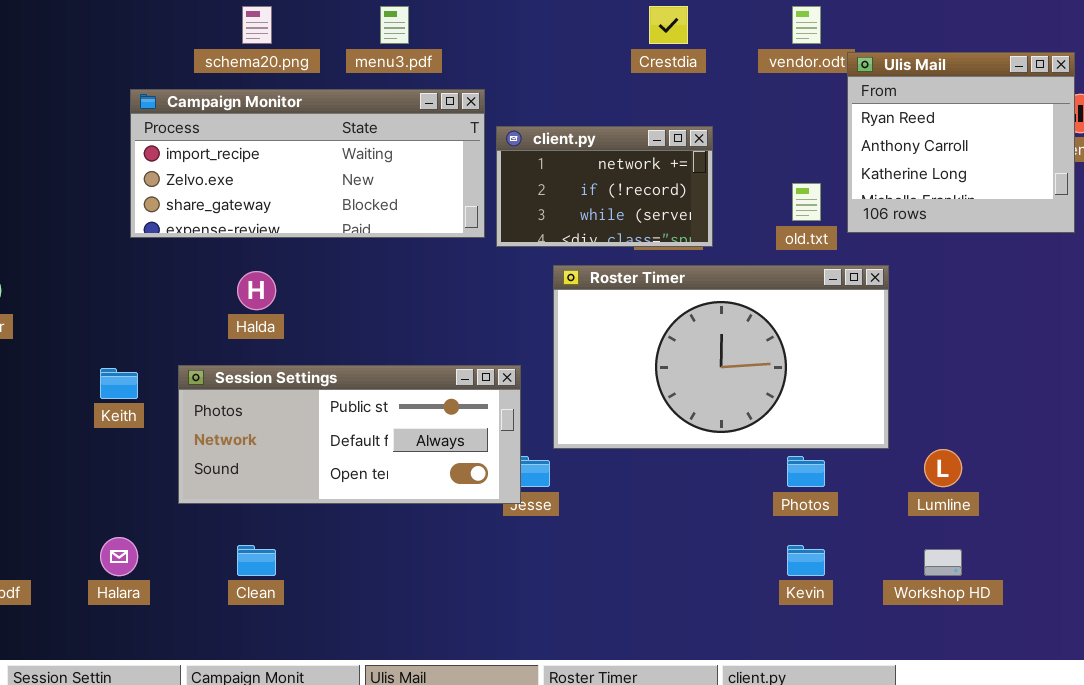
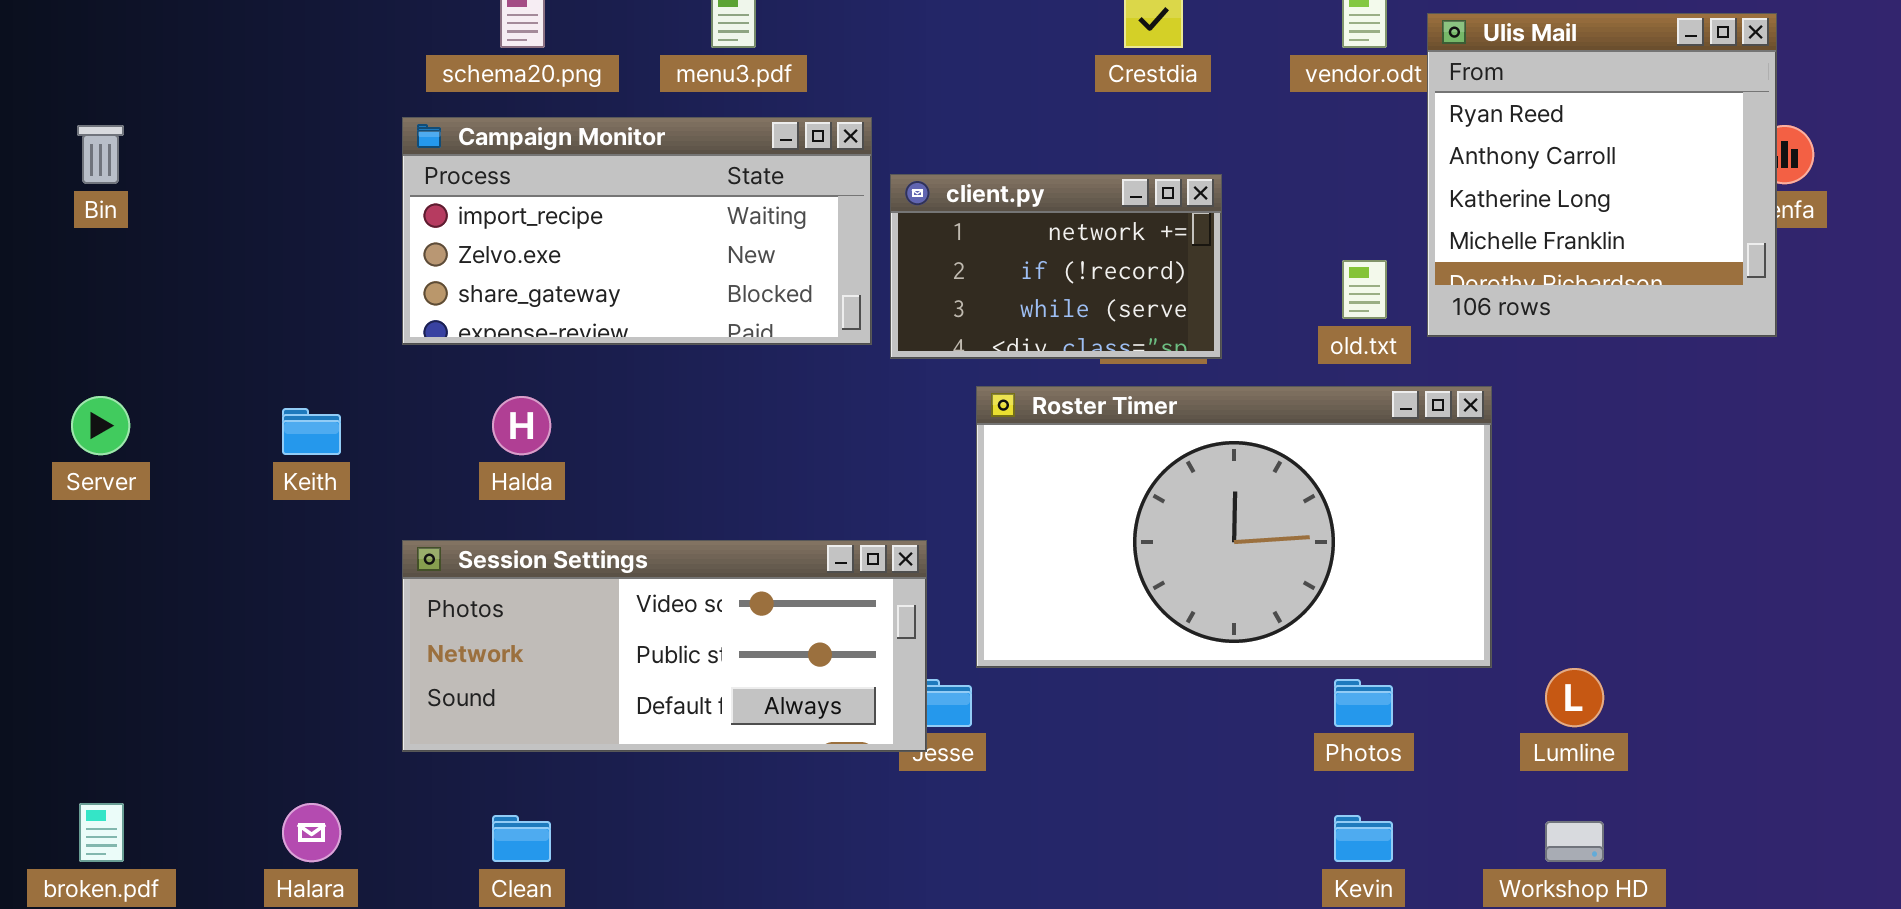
Ulis Mail: [847,52,1075,233] -> [1427,13,1777,337], resized
Campaign Monitor: [130,89,485,238] -> [402,117,872,345], resized
Session Settings: [178,365,521,504] -> [402,540,927,752], scrolled up 1 row
Keith: [100,368,138,399] -> [282,408,341,455], moved

